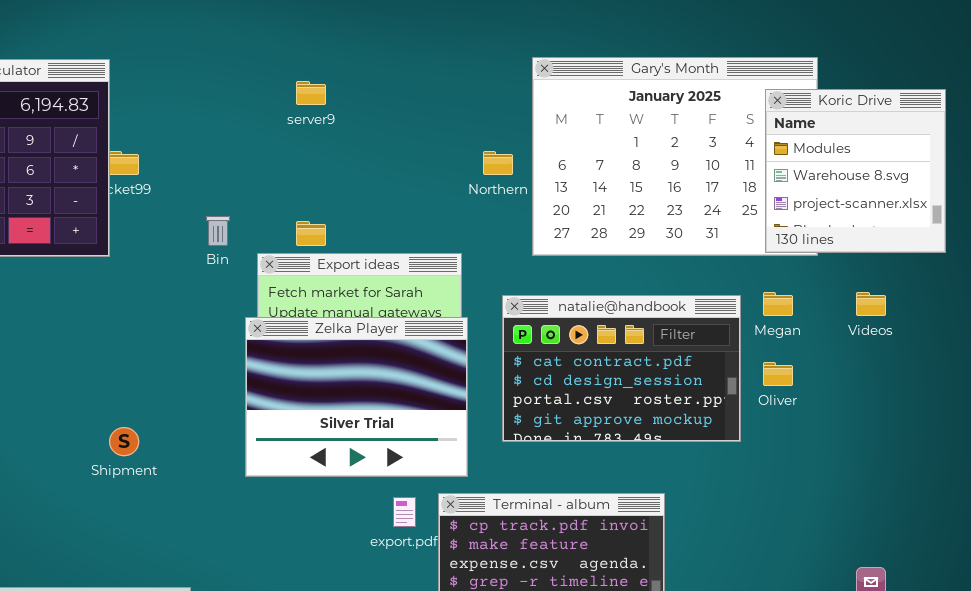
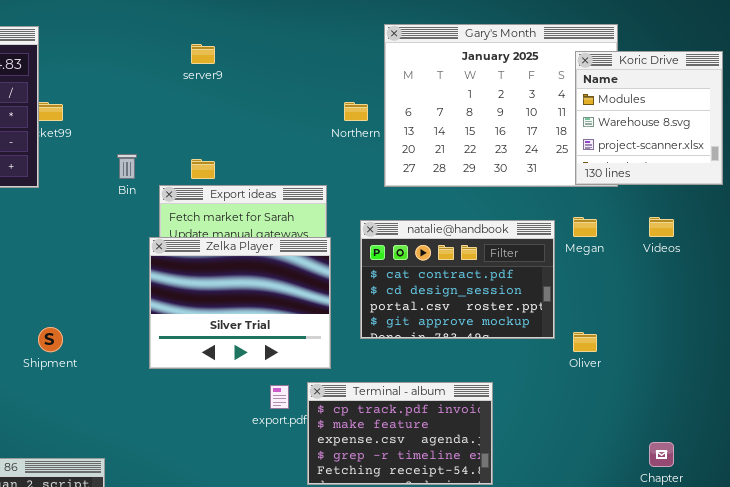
Oliver: [763,362,793,386] -> [573,332,597,352], moved

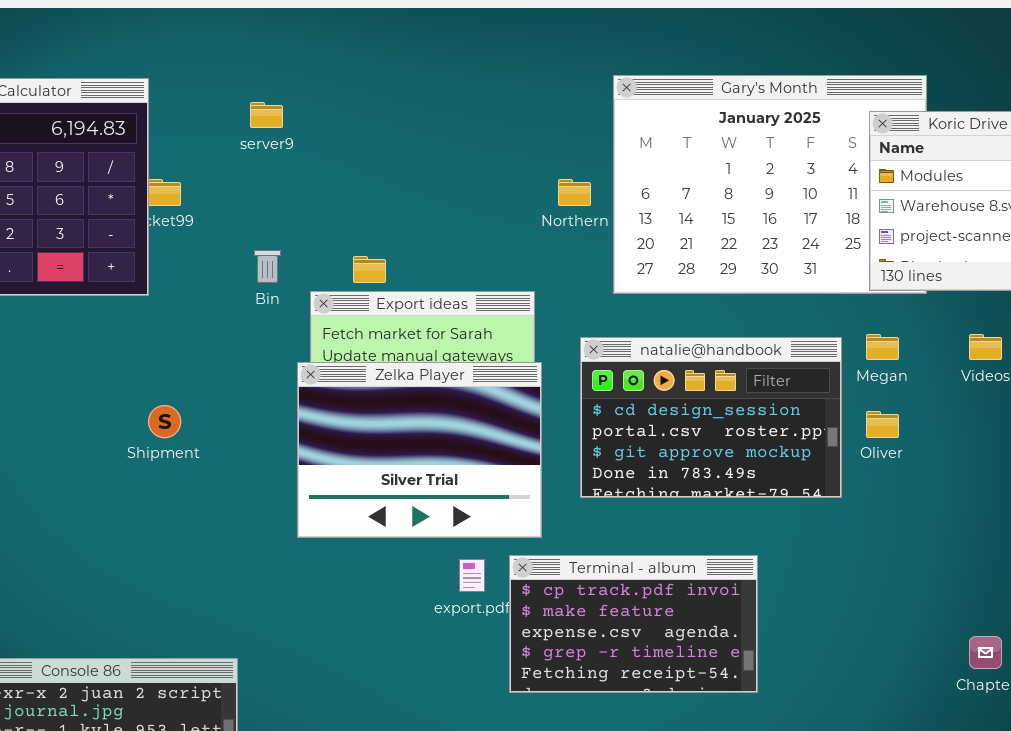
server9: [191,44,215,64] -> [250,102,283,128], moved
natalie@handbook: [360,220,555,339] -> [580,337,842,498], scrolled down 1 row
Shipment: [38,327,63,352] -> [148,405,181,438], moved
Oliver: [573,332,597,352] -> [866,411,899,438], moved

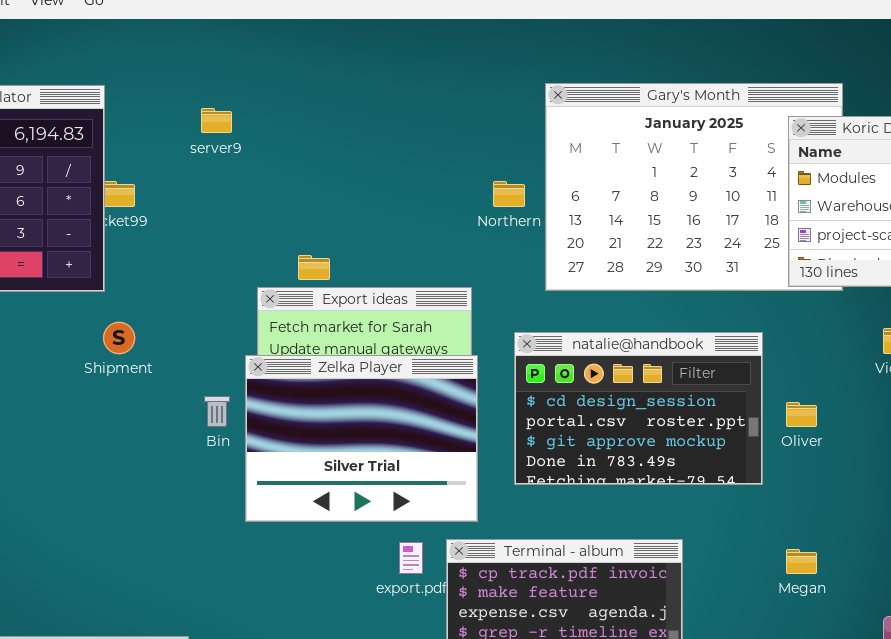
Bin: [254,250,281,283] -> [204,396,230,427], moved
Megan: [866,334,899,360] -> [786,549,817,574], moved
Shipment: [148,405,181,438] -> [103,322,135,354], moved

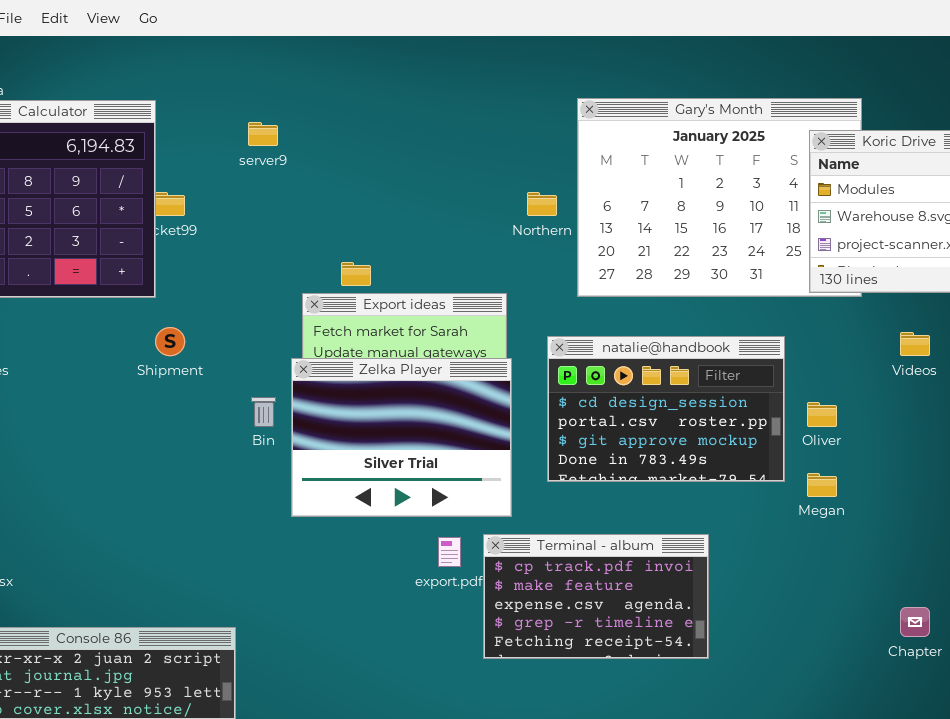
Megan: [786,549,817,574] -> [807,473,837,497], moved

